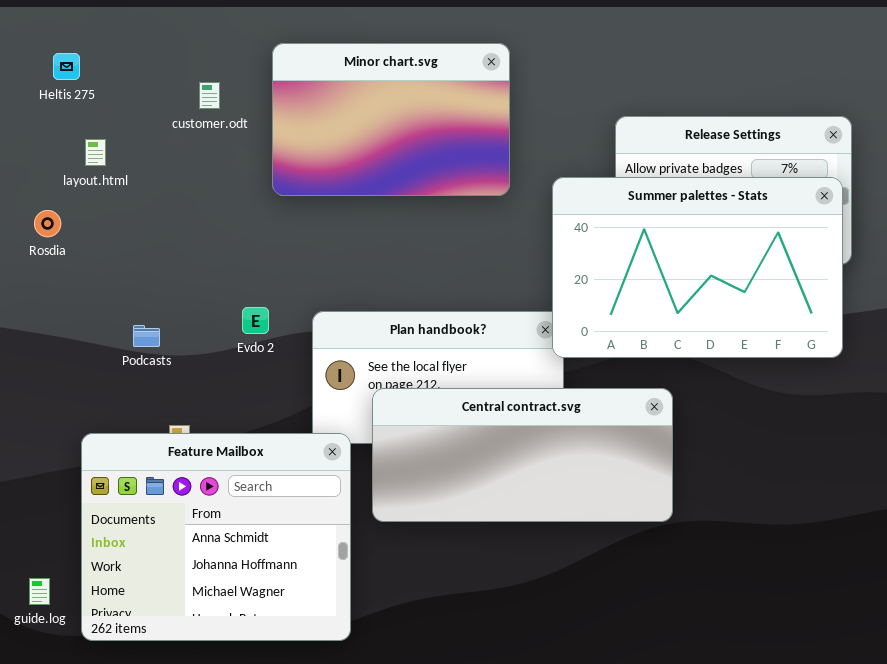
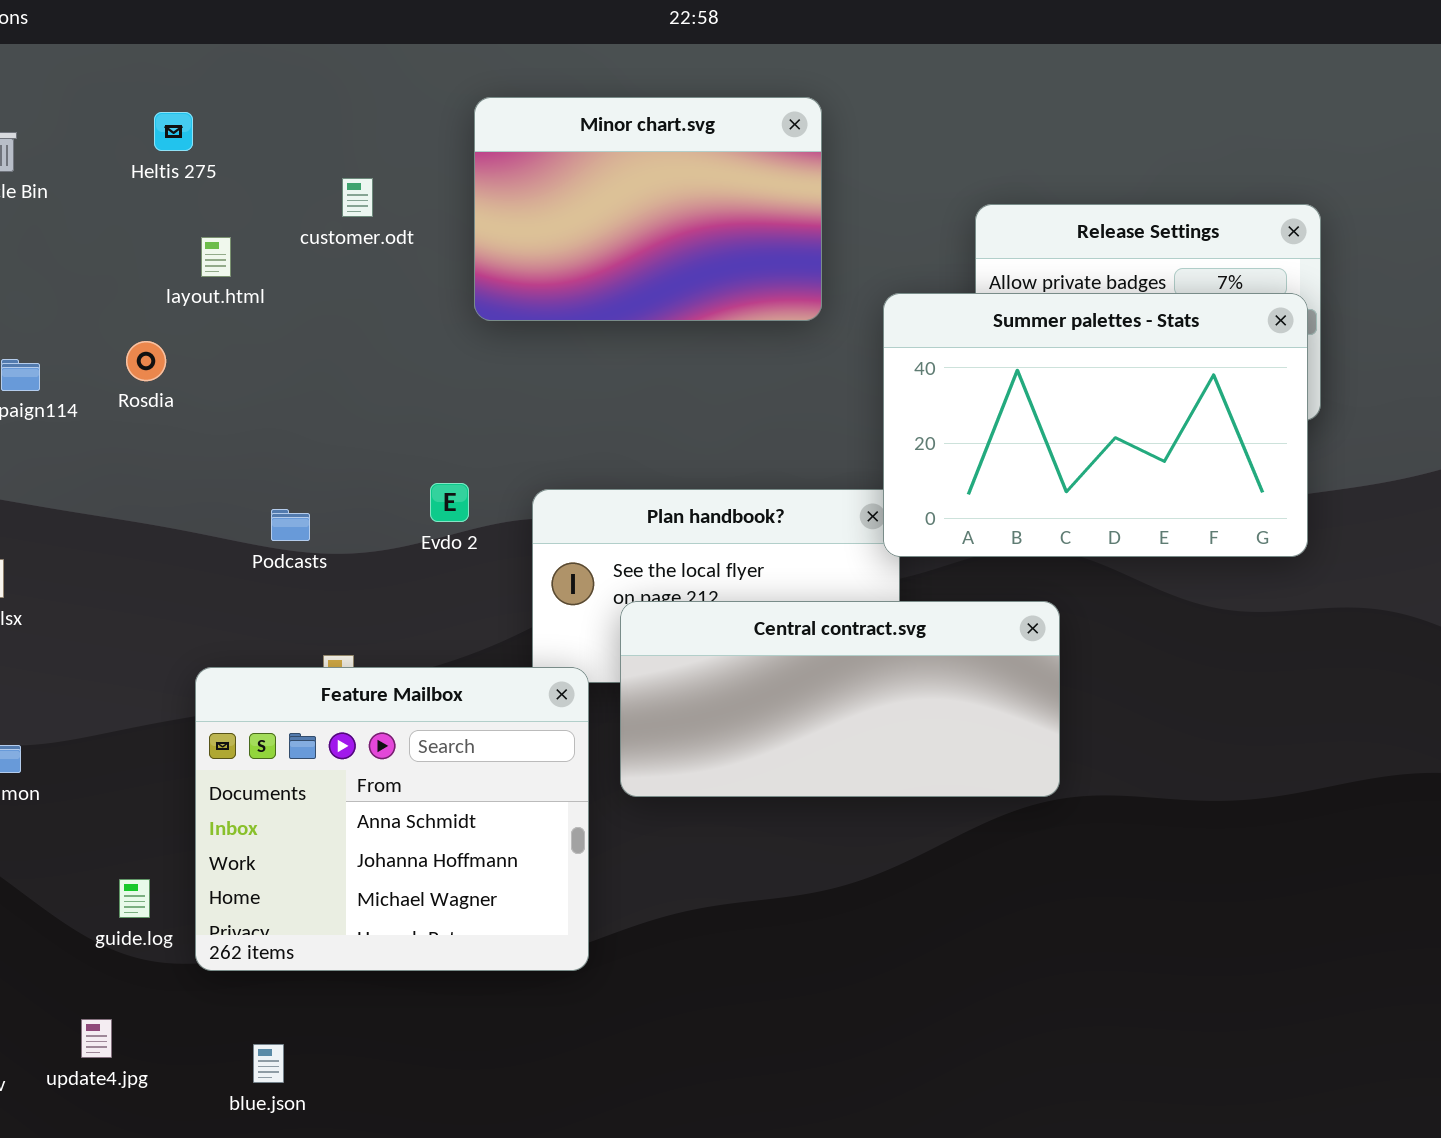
customer.odt: [199,82,220,109] -> [342,178,373,217], moved

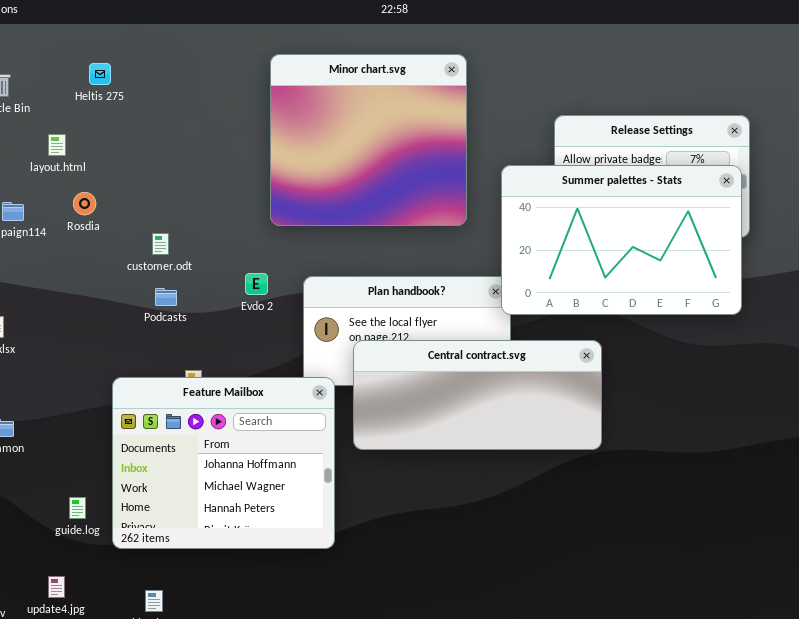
Minor chart.svg: [474,97,822,321] -> [270,54,467,226], resized
customer.odt: [342,178,373,217] -> [152,233,169,255], moved
layout.html: [201,237,231,277] -> [48,134,66,156], moved
Feature Mailbox: [195,667,589,971] -> [112,377,335,549], scrolled down 1 row

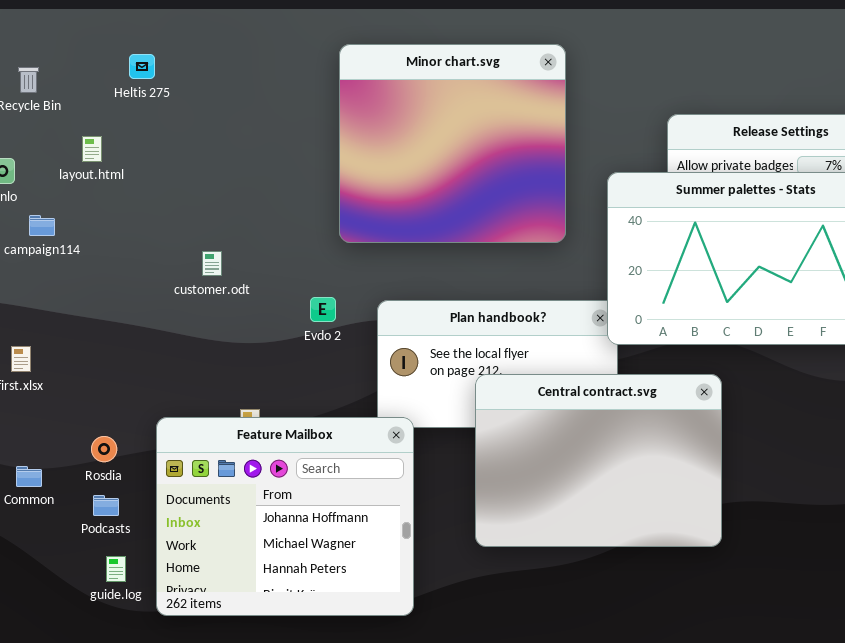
Rosdia: [73,192,96,215] -> [91,436,117,462], moved
Podcasts: [155,288,177,306] -> [93,495,119,516], moved
Central contract.svg: [353,340,602,450] -> [475,374,722,547], resized

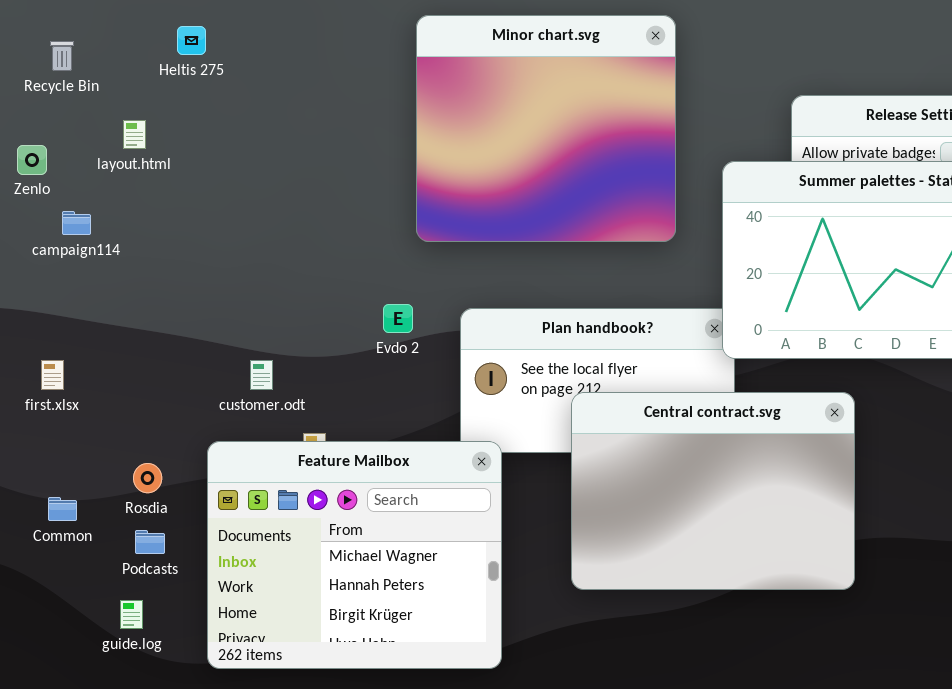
customer.odt: [202,251,222,276] -> [250,360,273,390], moved
Feature Mailbox: [156,417,414,616] -> [207,441,502,669], scrolled down 1 row
guide.log: [106,556,126,582] -> [120,600,143,629], moved

